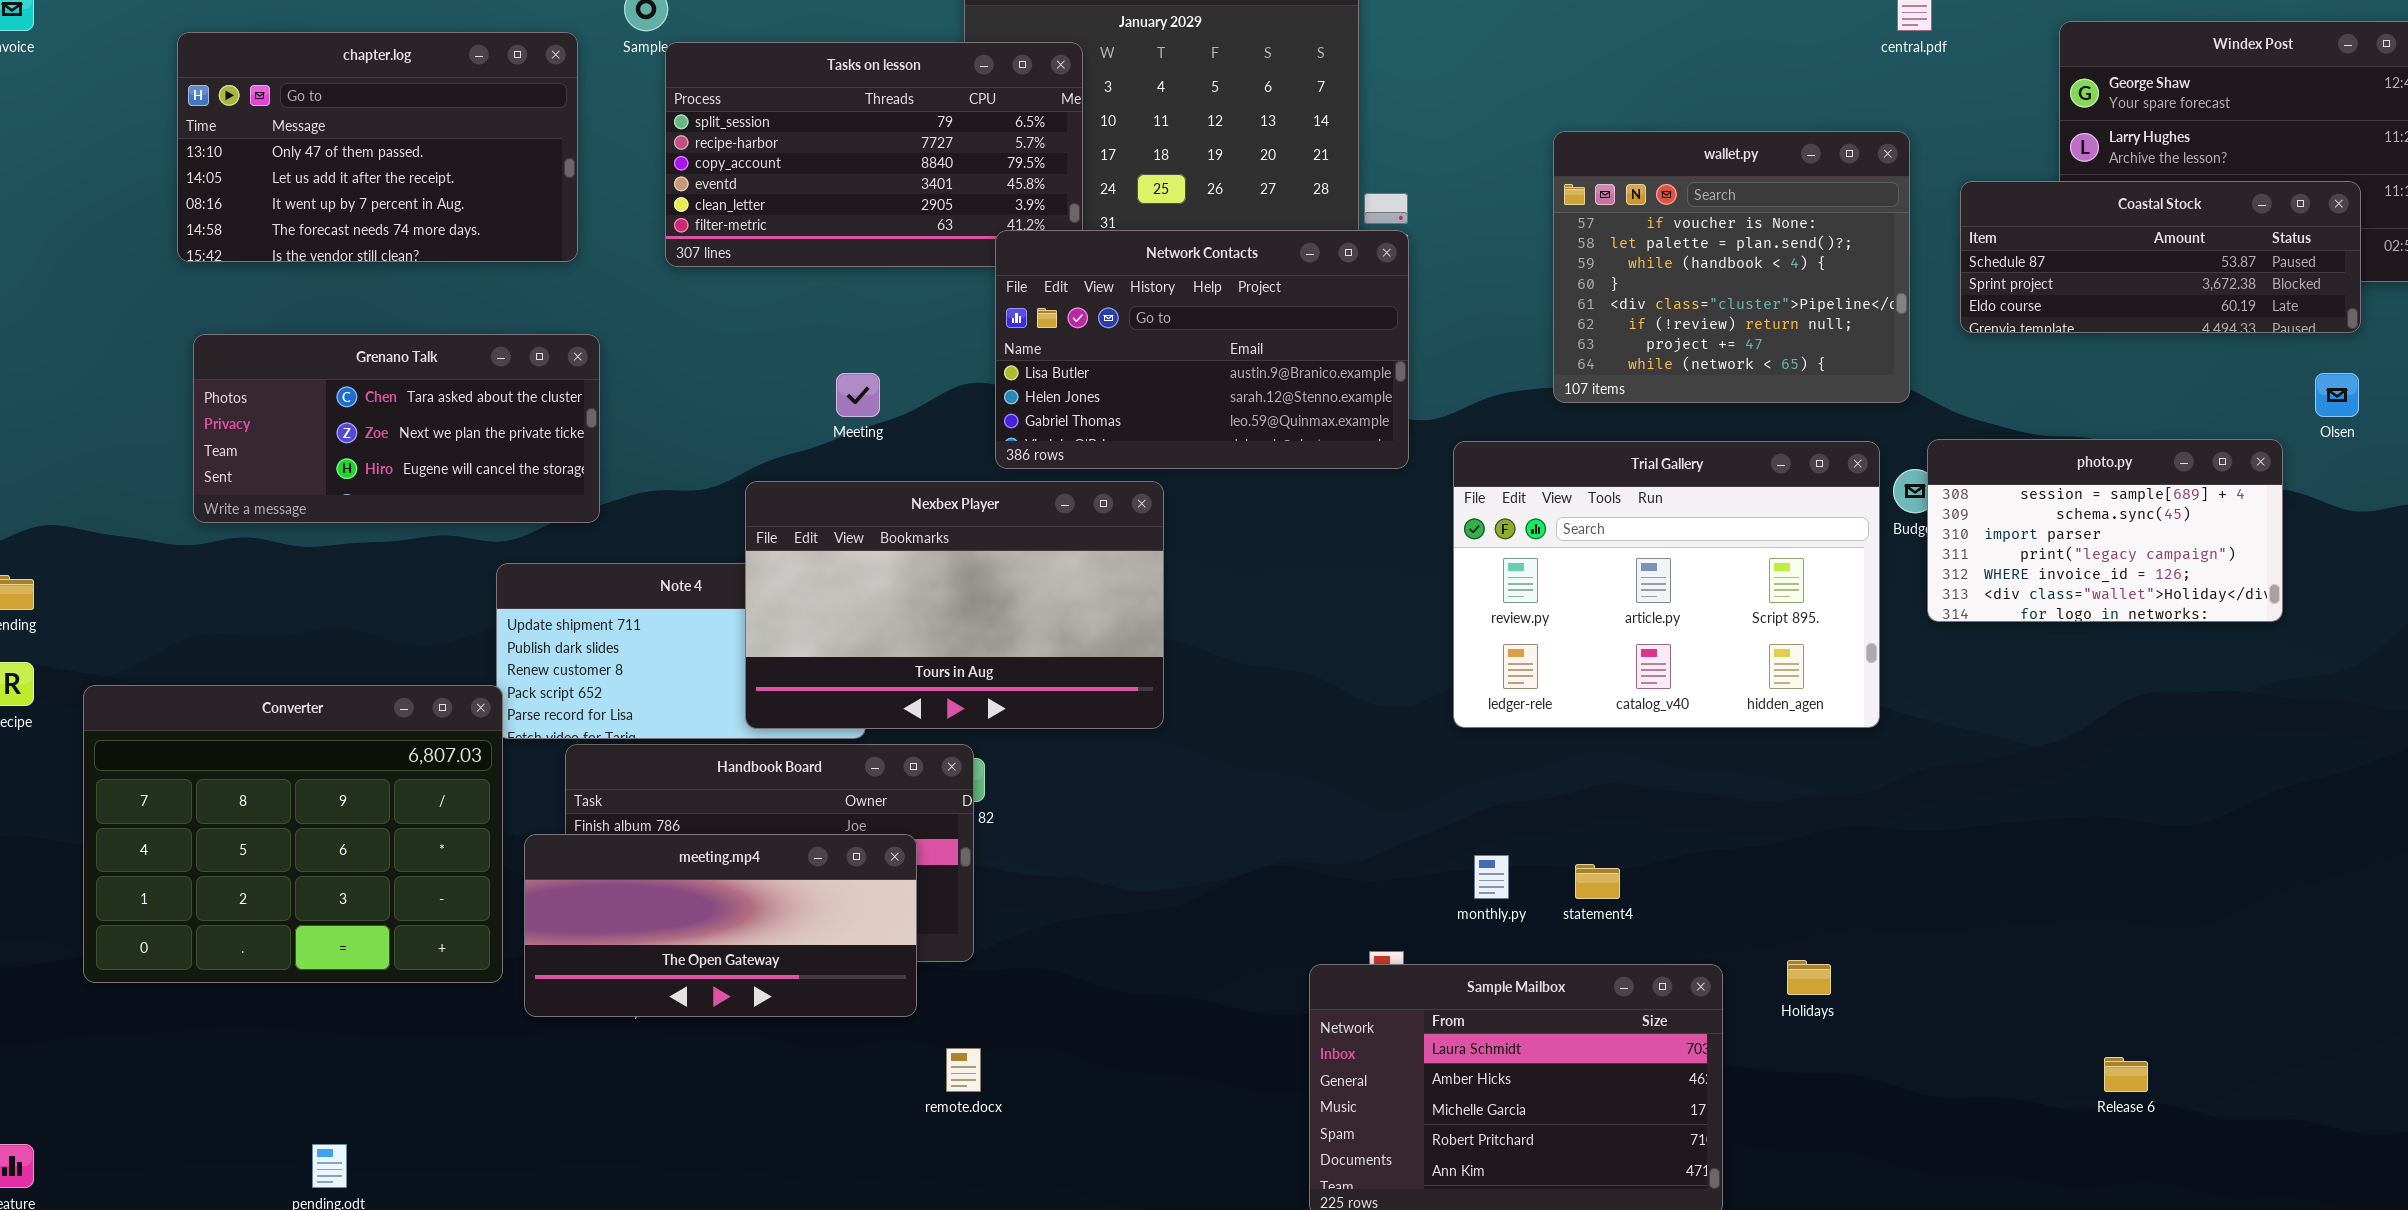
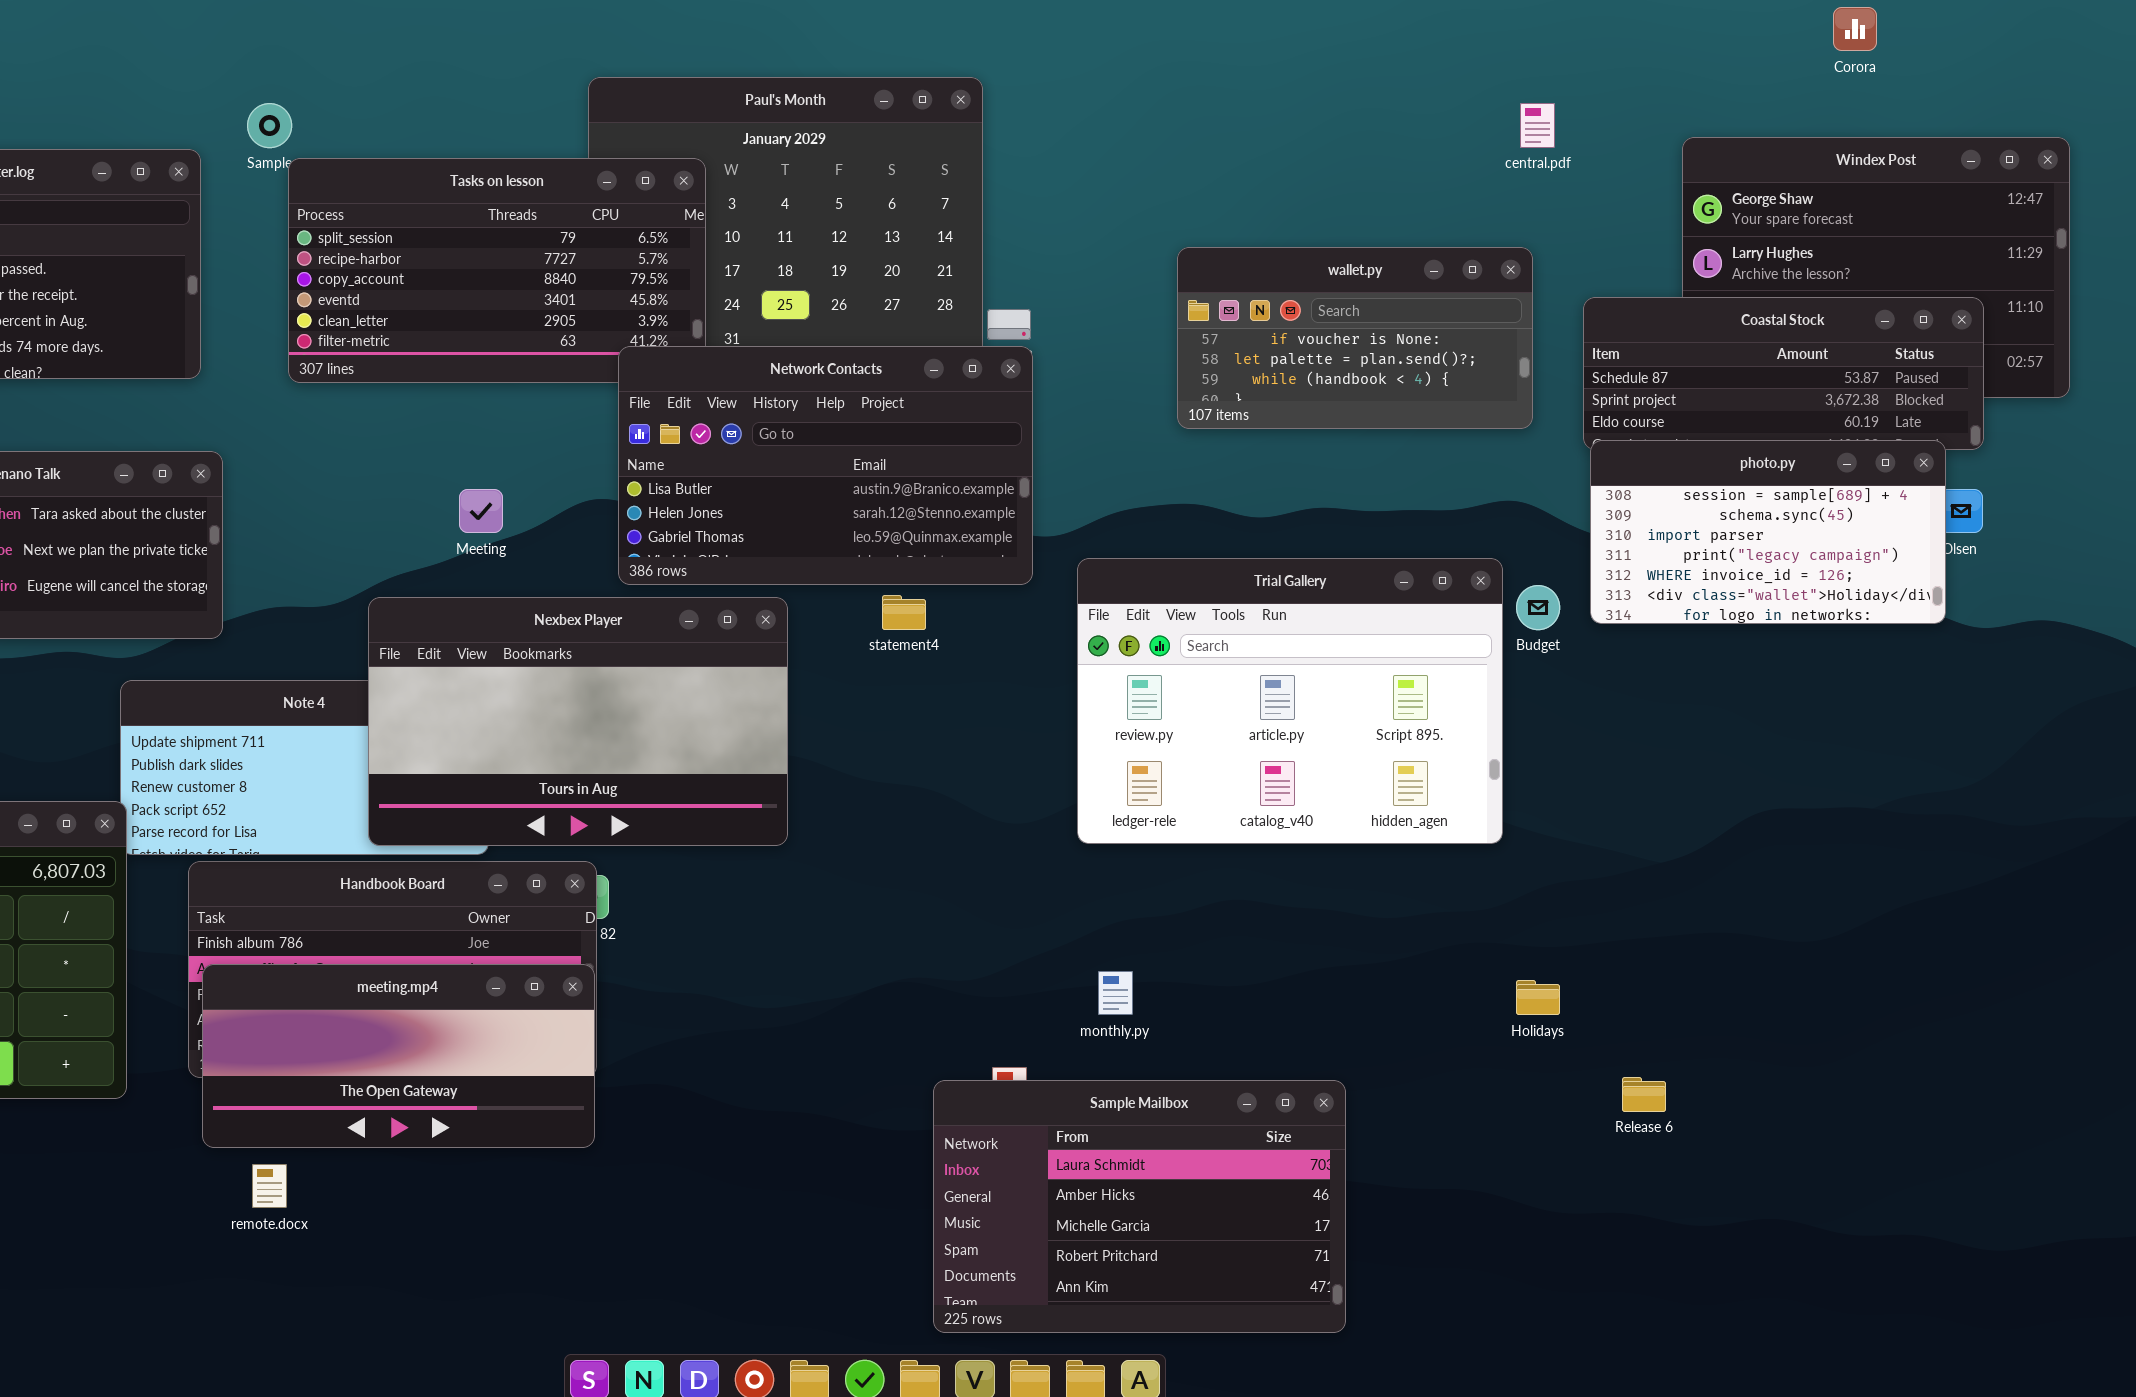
wallet.py: [1553,131,1910,403] -> [1177,247,1533,429], resized
photo.py: [1927,439,2283,622] -> [1590,440,1946,624], moved
meeting.mp4: [524,834,917,1017] -> [202,964,595,1148], moved
statement4: [1575,864,1620,899] -> [882,595,926,630], moved
Holidays: [1787,960,1831,995] -> [1516,980,1560,1015], moved
remote.docx: [946,1048,981,1092] -> [252,1164,287,1208], moved
Release 6: [2104,1057,2148,1092] -> [1622,1077,1666,1112], moved

